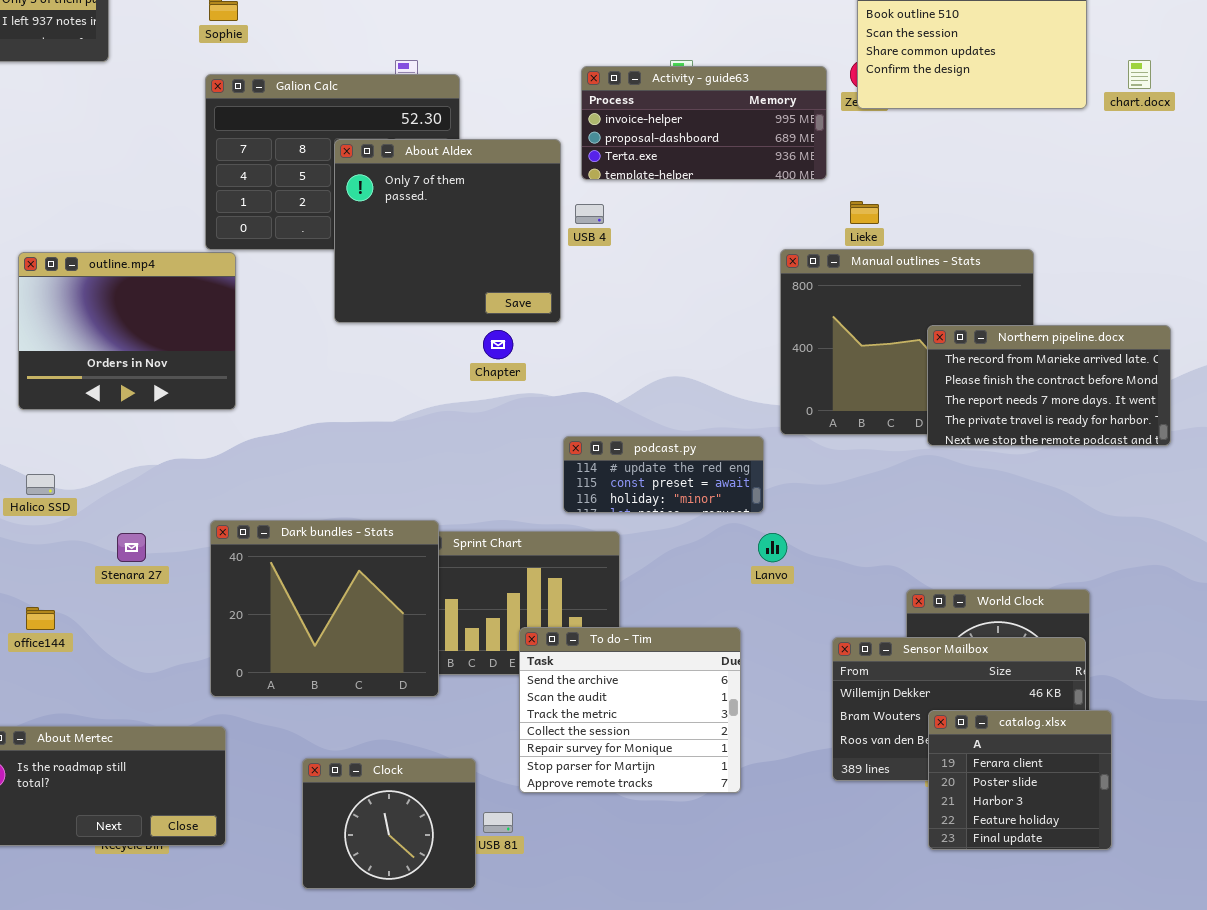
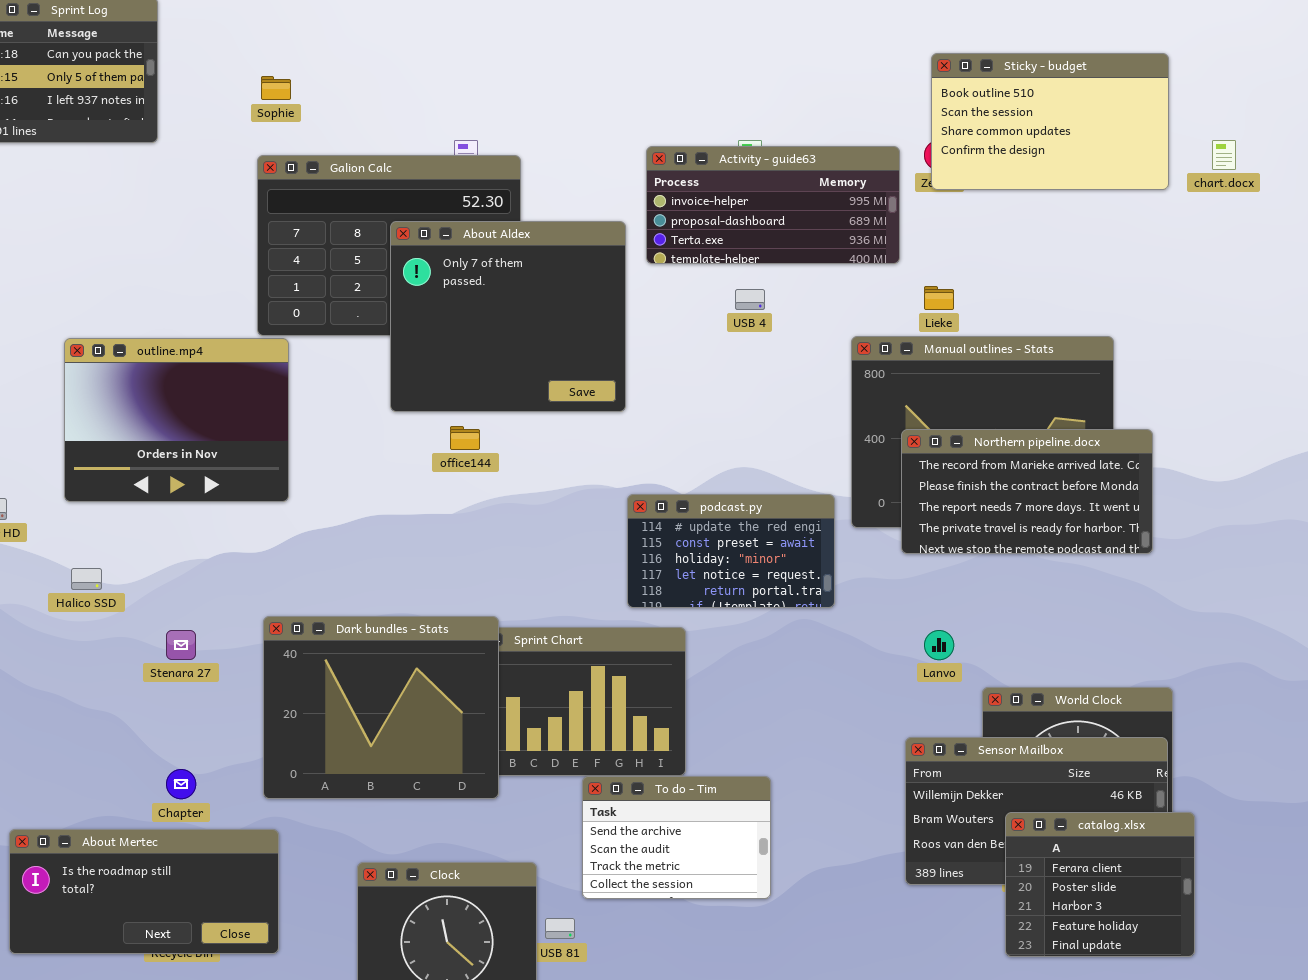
USB 4: [575,204,604,224] -> [735,289,765,310], moved
Northern pipeline.docx: [927,325,1171,446] -> [901,429,1153,554], moved
Chapter: [483,330,513,359] -> [166,769,196,799], moved
podcast.py: [563,436,764,513] -> [627,494,835,608], resized
Lanvo: [758,533,787,562] -> [924,630,954,660], moved
office144: [26,607,55,630] -> [450,426,480,450], moved
To do - Tim: [519,627,741,793] -> [582,776,771,899], resized

